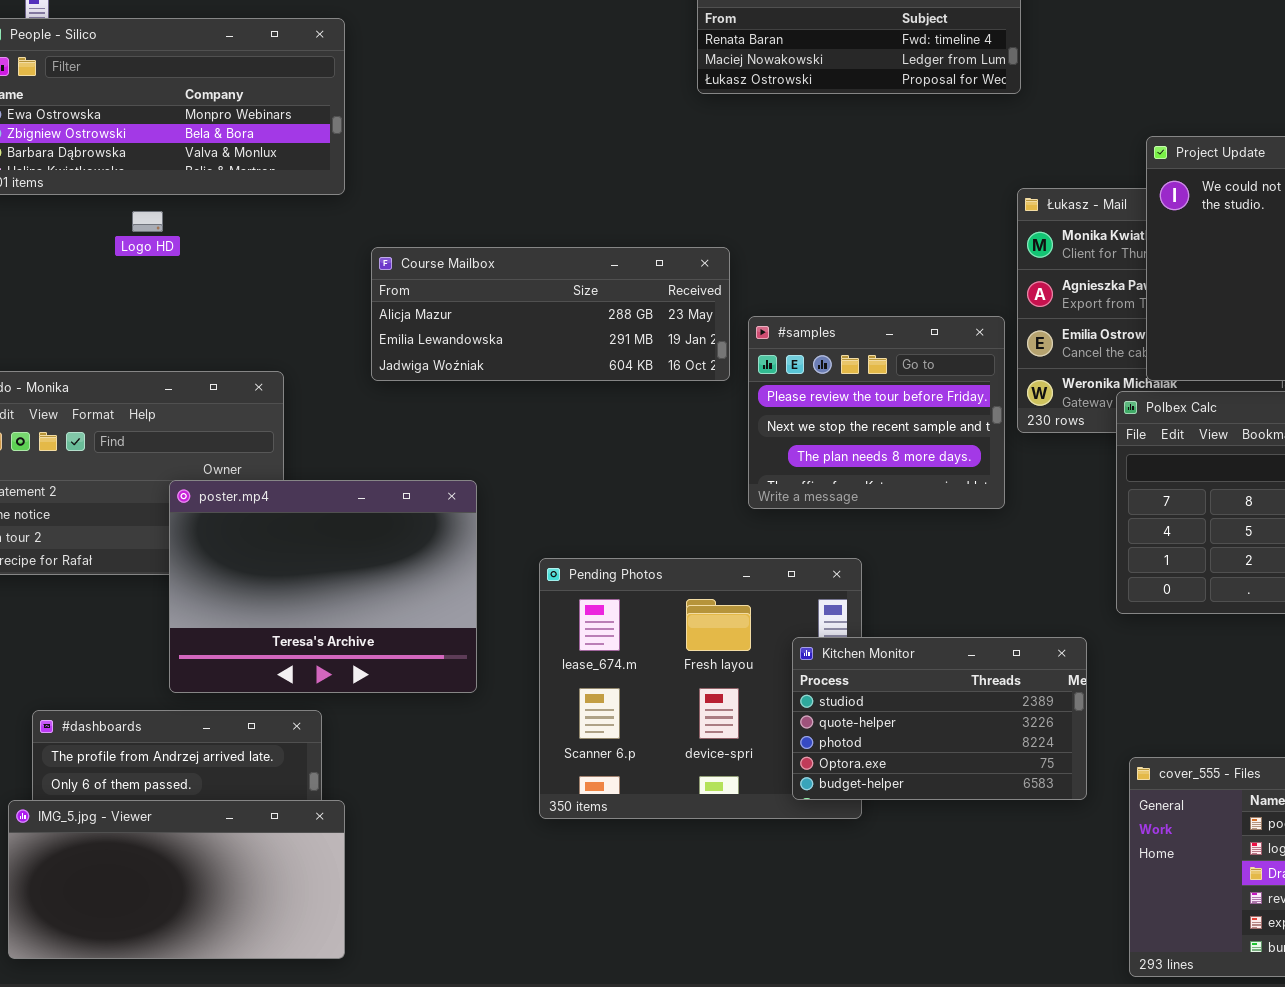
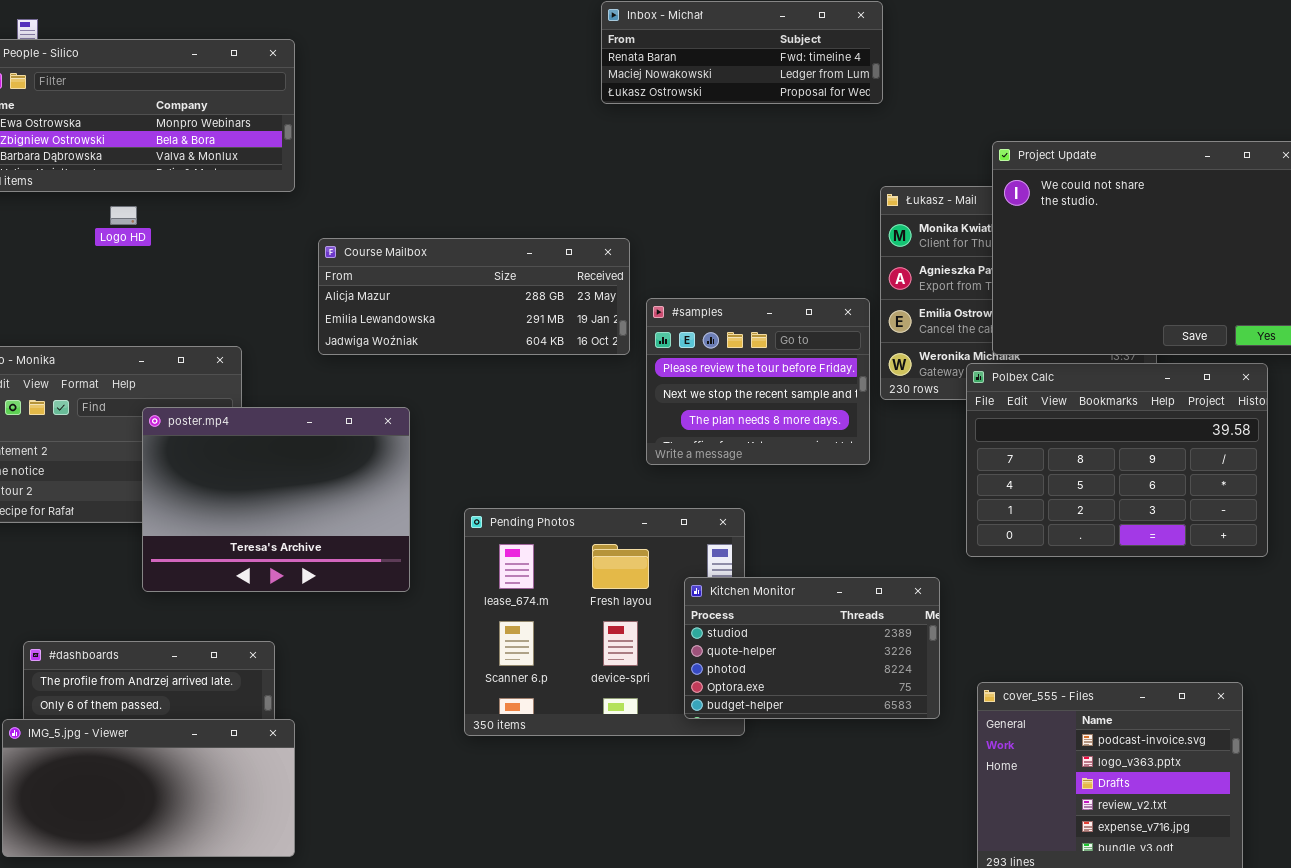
poster.mp4: [169,480,477,693] -> [142,407,410,592], moved

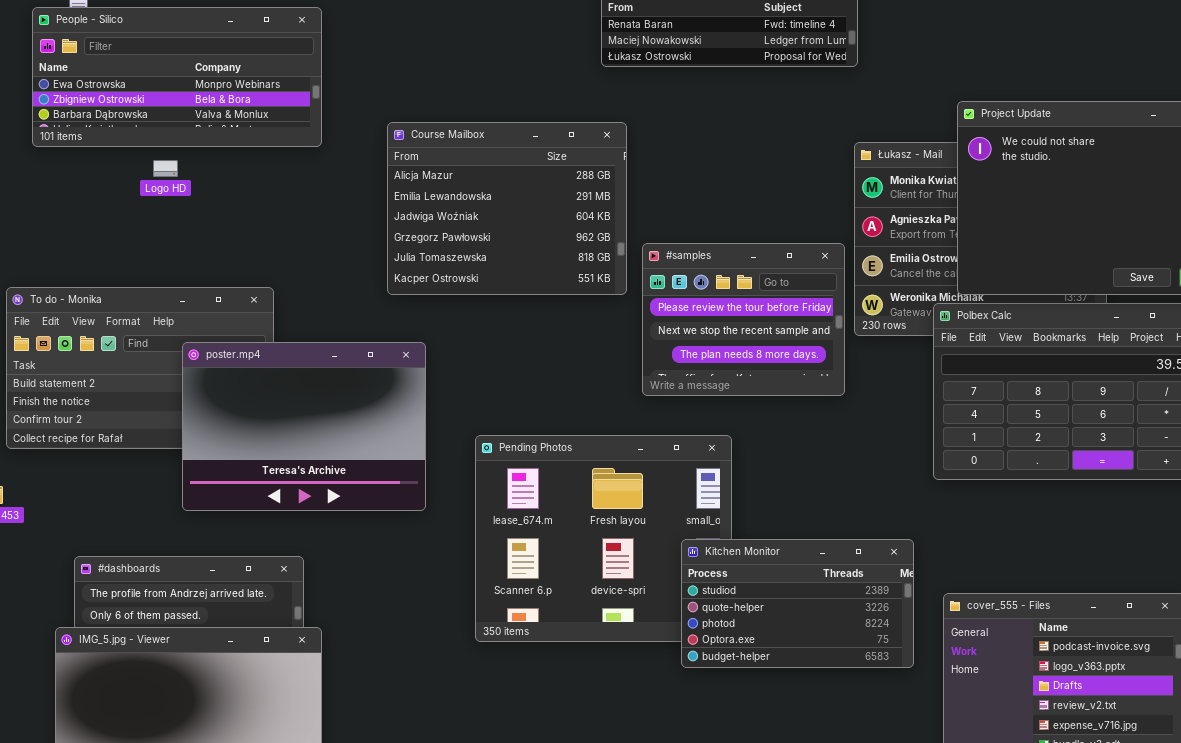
Course Mailbox: [318,238,630,355] -> [387,122,627,295], resized
Kitchen Monitor: [684,577,940,719] -> [681,539,914,668], moved

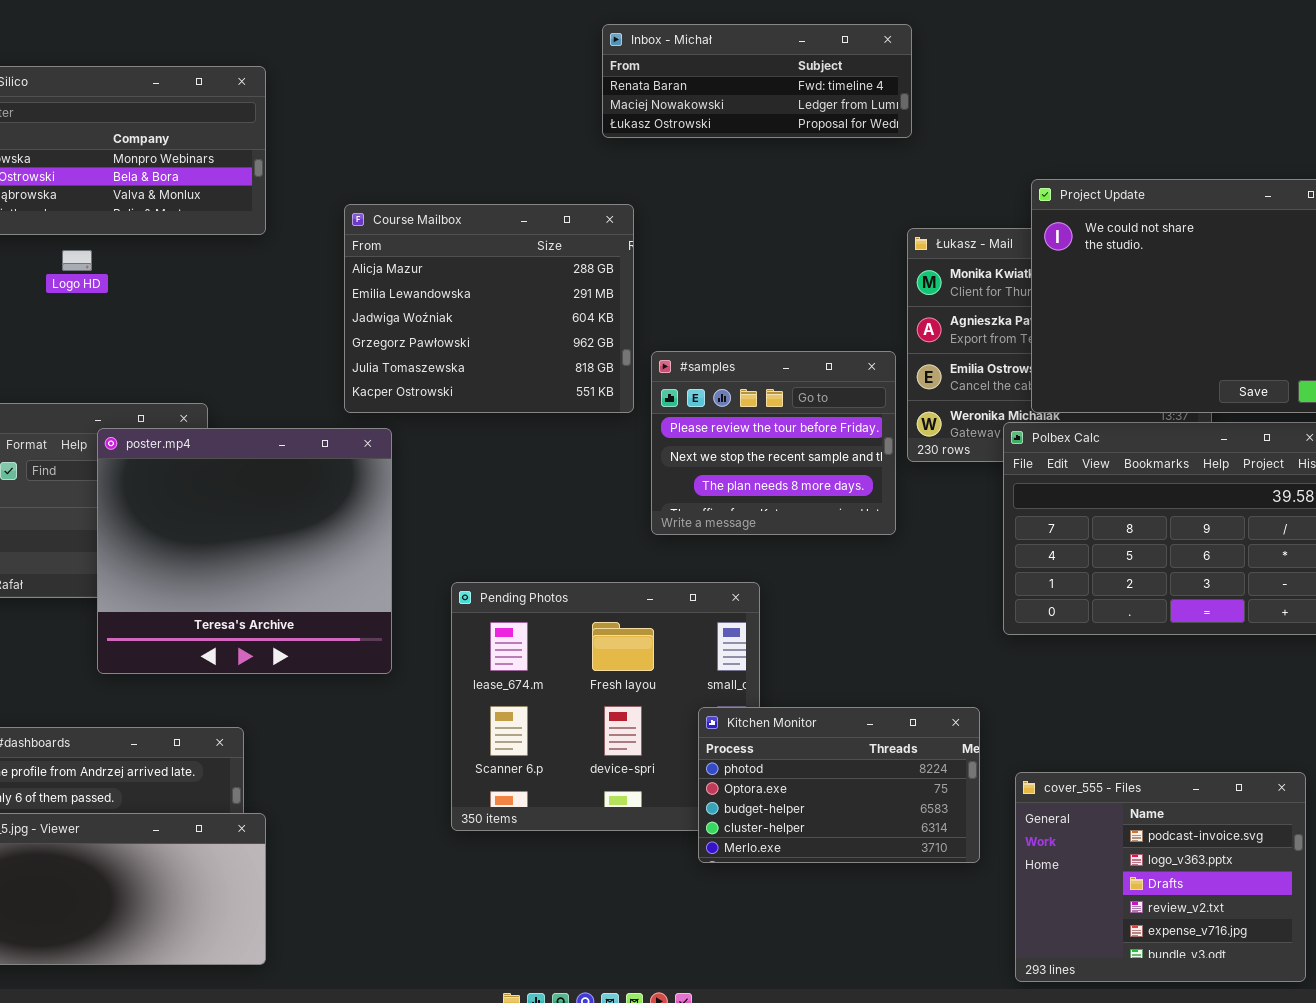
poster.mp4: [182,342,426,511] -> [97,428,392,674], resized
Kitchen Monitor: [681,539,914,668] -> [698,707,980,863], scrolled down 2 rows

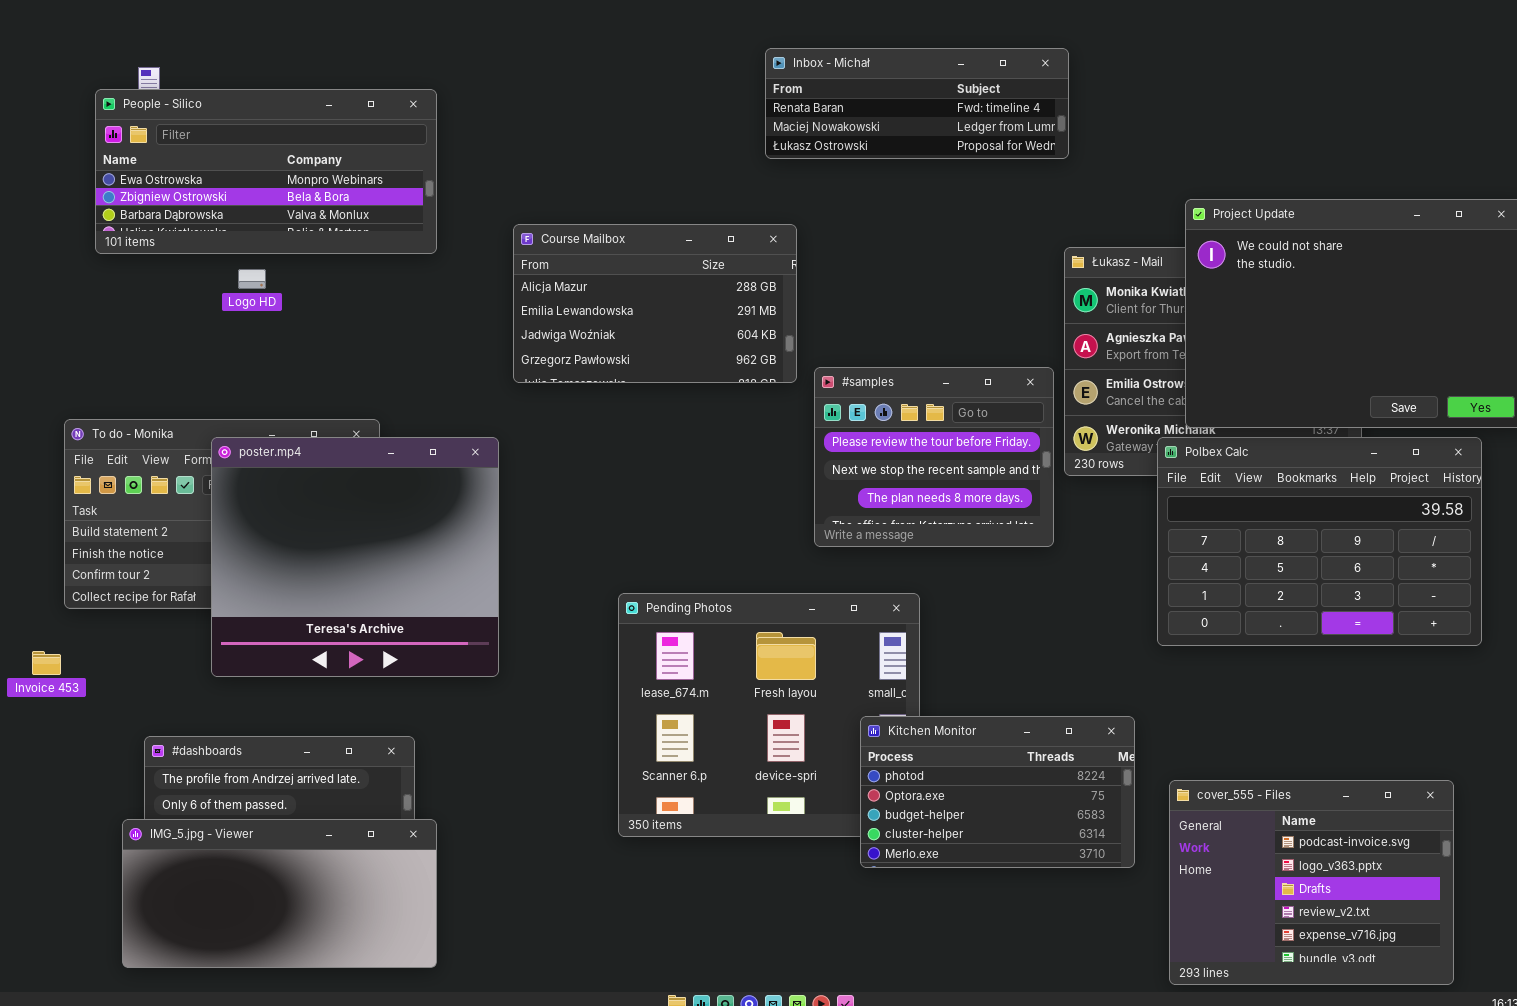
Course Mailbox: [344,204,634,413] -> [513,224,797,383], resized
poster.mp4: [97,428,392,674] -> [211,437,499,677], moved

